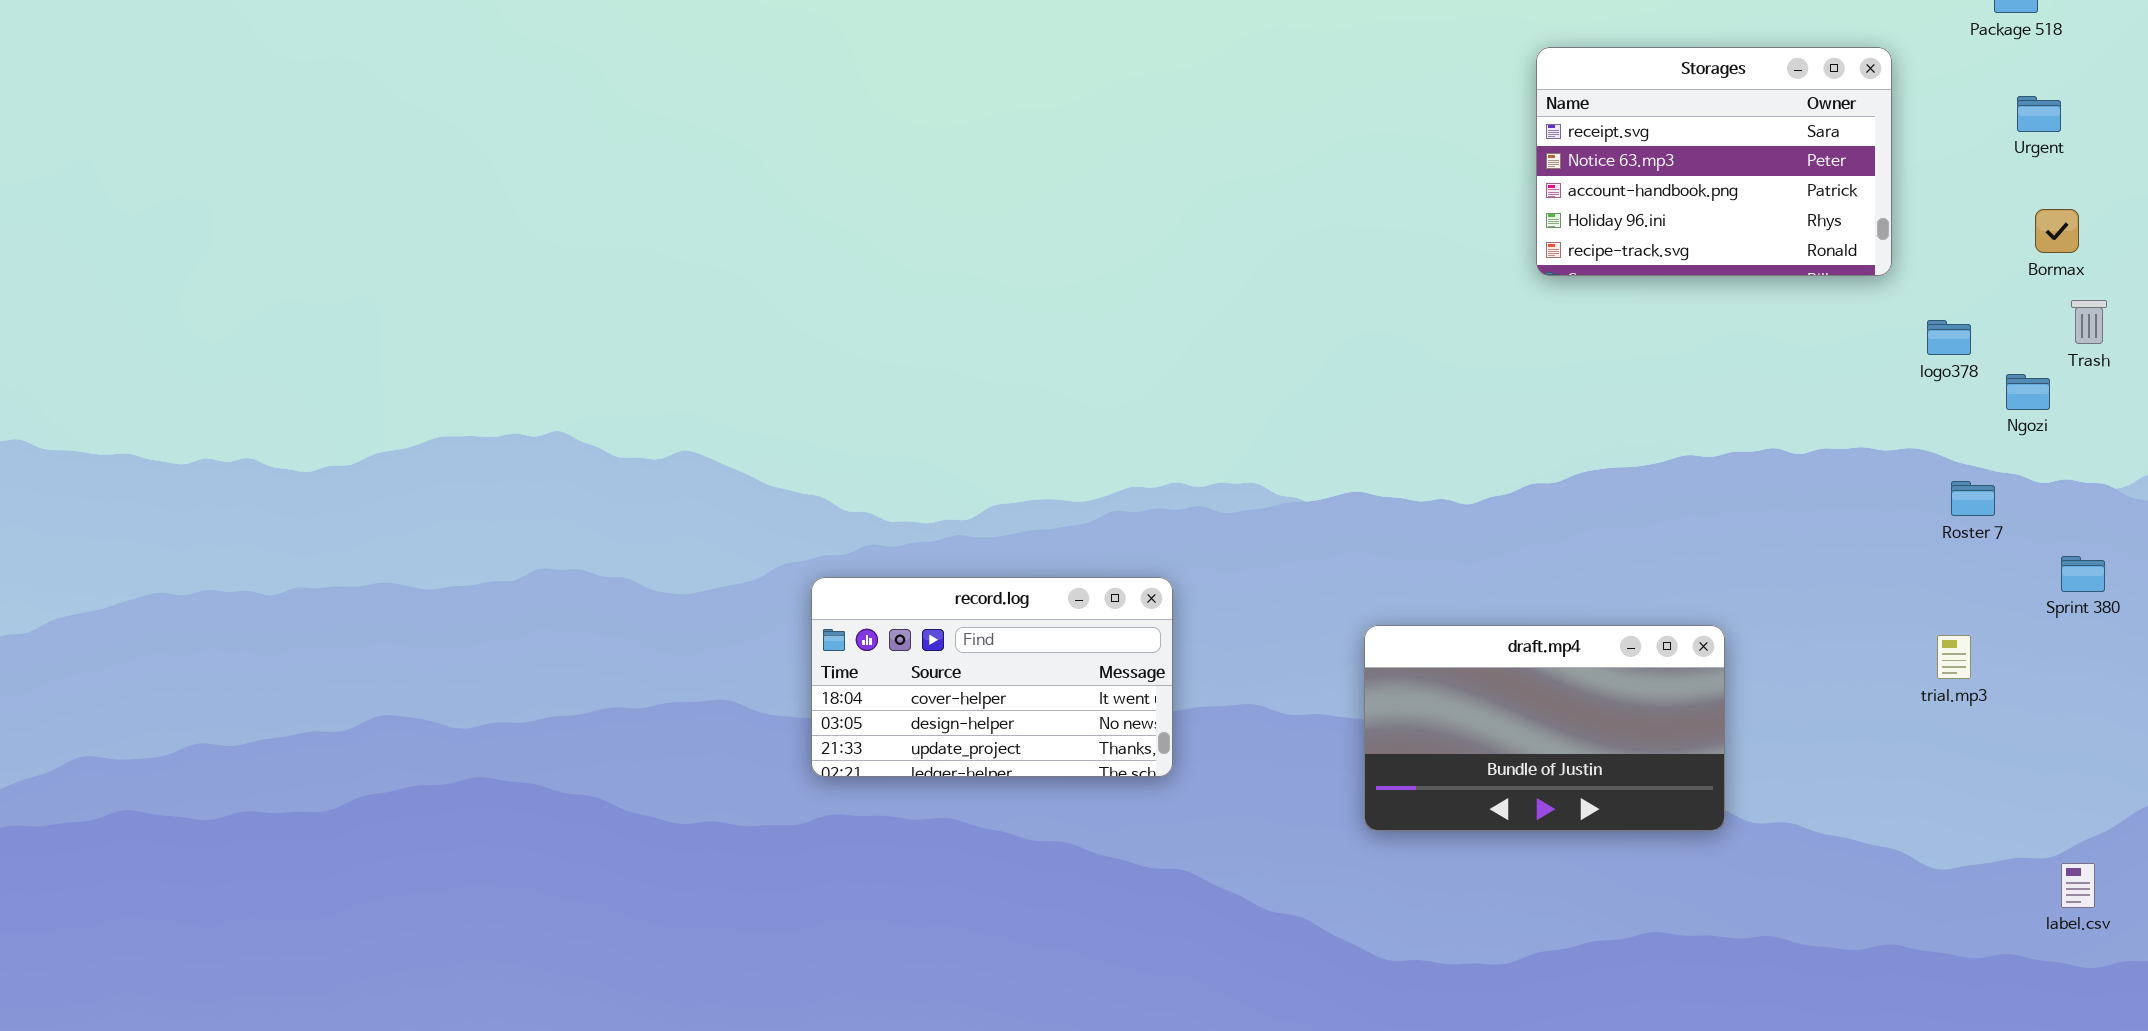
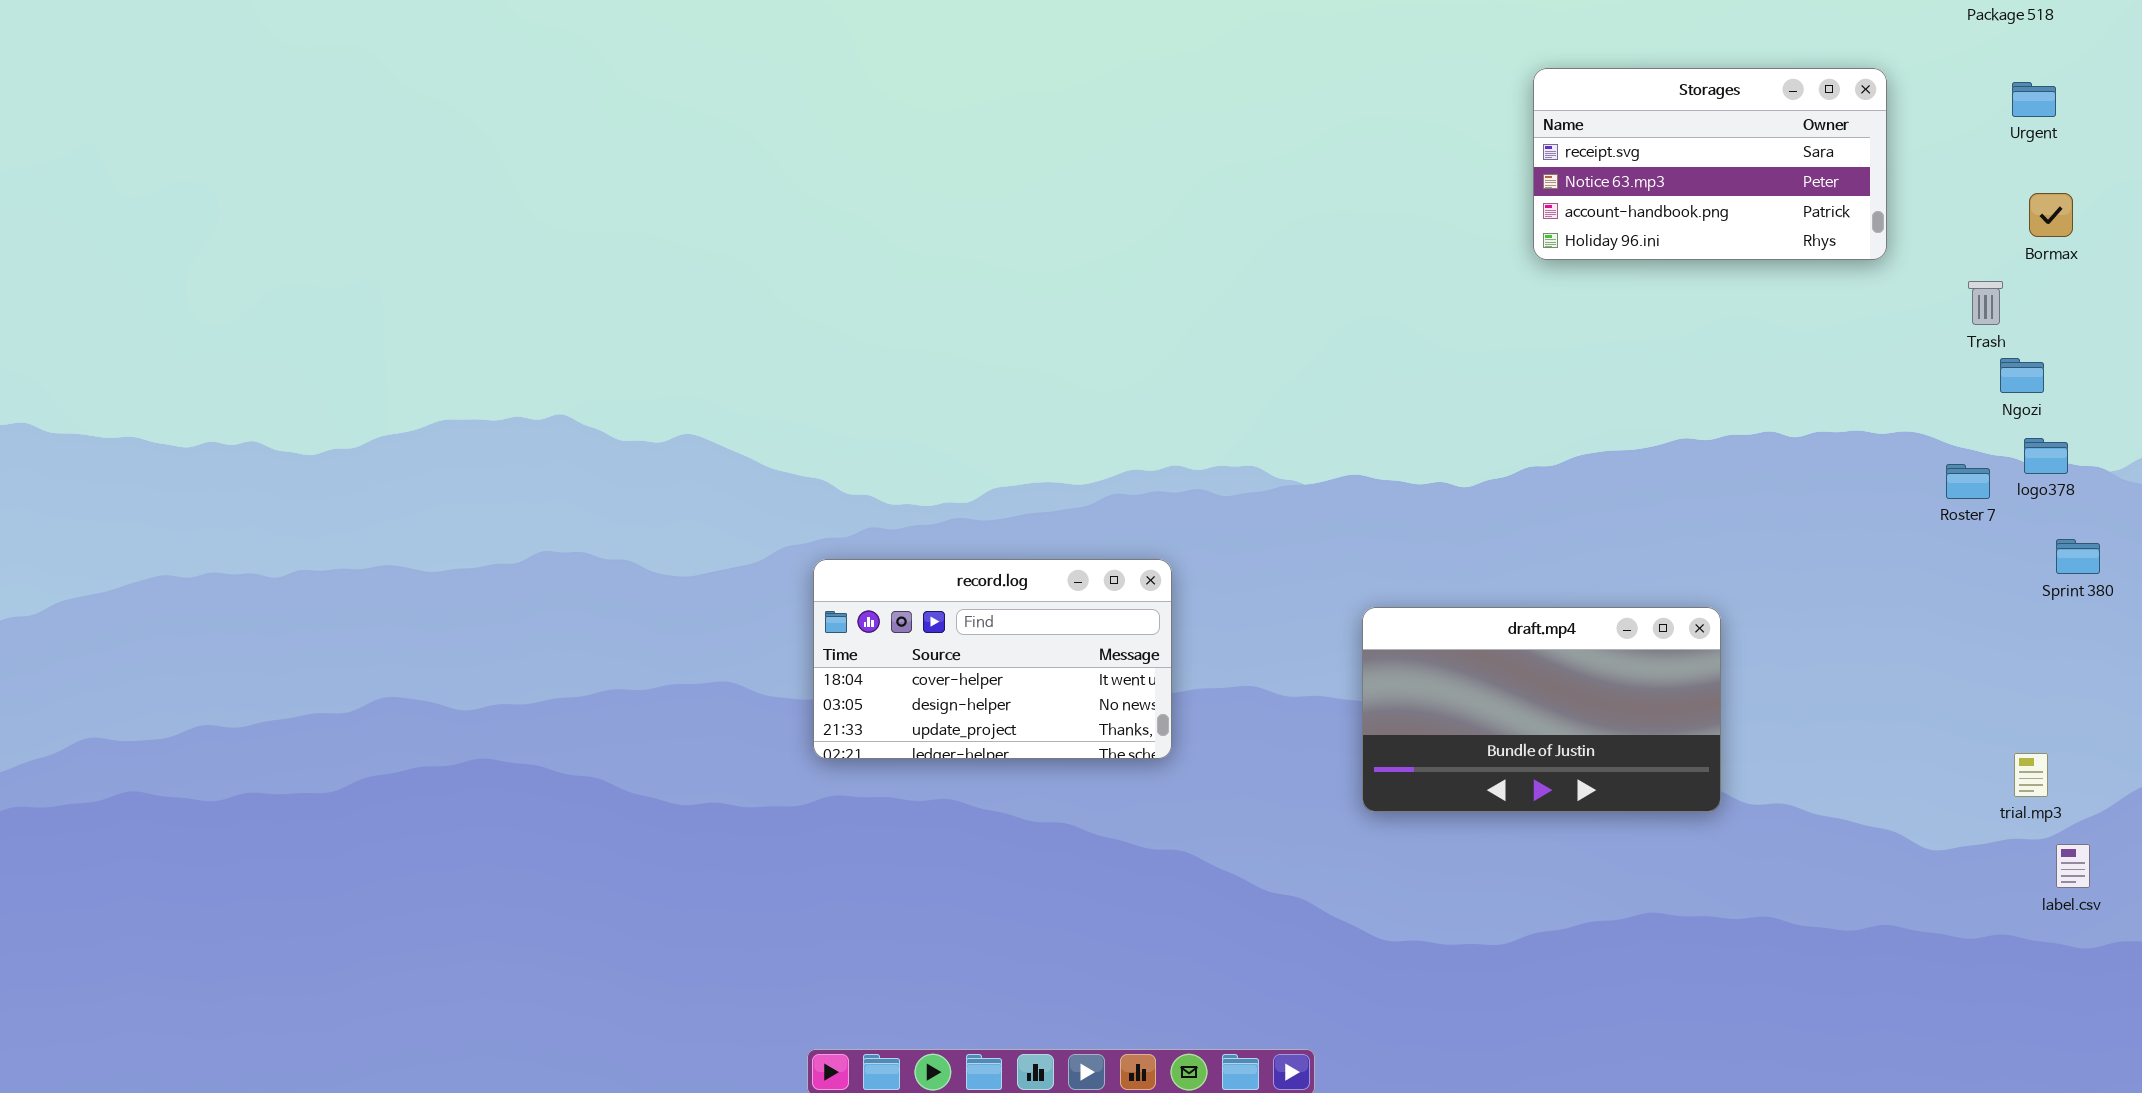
Storages: [1536,47,1892,276] -> [1533,68,1887,260], resized
Trash: [2071,300,2107,344] -> [1968,281,2003,325], moved
logo378: [1927,320,1971,355] -> [2024,438,2068,474], moved
trial.mp3: [1937,635,1971,679] -> [2014,753,2048,797], moved

